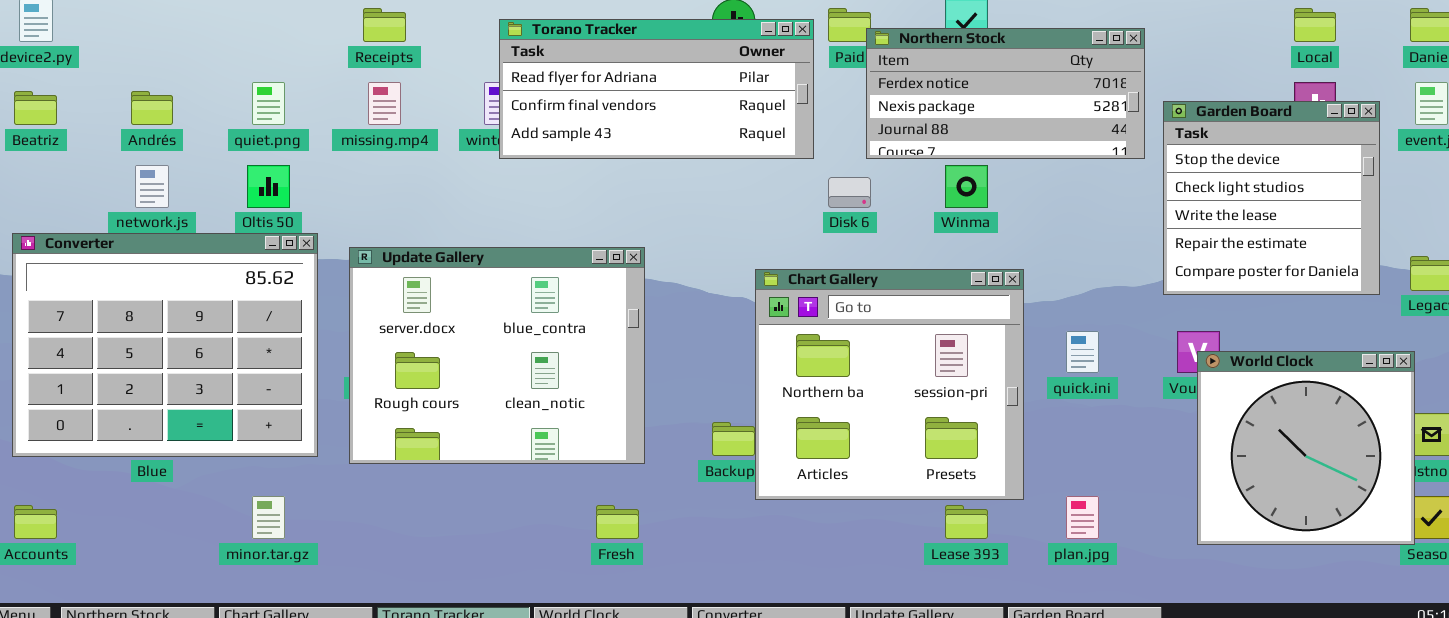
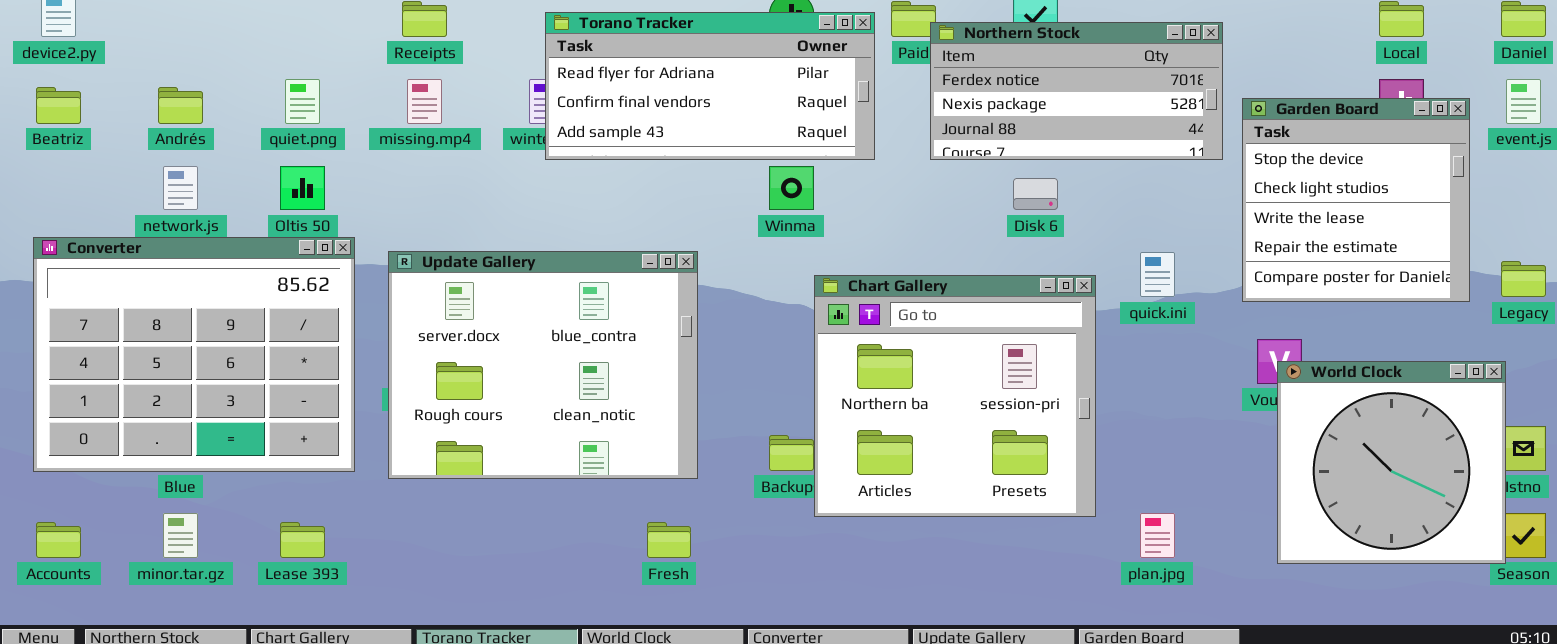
Winma: [945,165,988,208] -> [769,166,814,210], moved
Disk 6: [828,177,871,208] -> [1013,178,1058,210], moved
quick.ini: [1066,331,1099,373] -> [1140,252,1175,297], moved
minor.tar.gz: [252,496,285,539] -> [163,513,198,558], moved
Lease 393: [945,505,988,539] -> [280,522,325,558], moved

